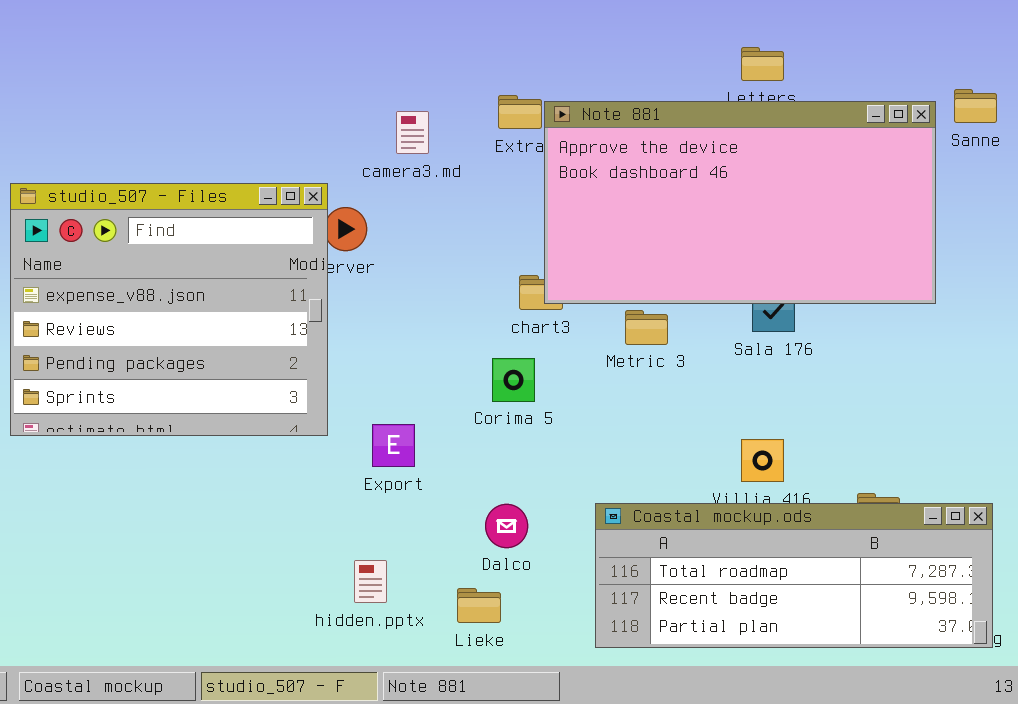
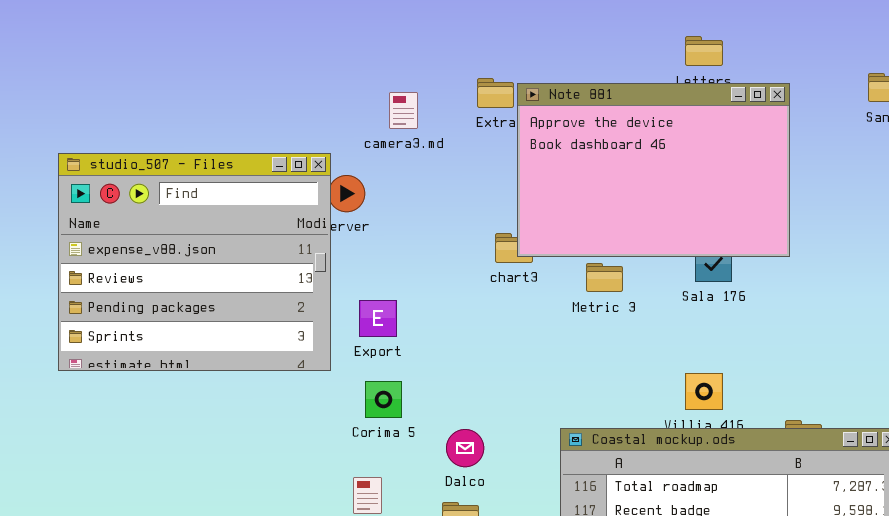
Note 881: [544,101,936,304] -> [517,83,790,257], resized
Corima 5: [492,358,535,402] -> [365,381,402,418], moved
Export: [372,424,415,467] -> [359,300,397,337], moved
Dalco: [485,504,528,548] -> [446,429,484,467], moved

